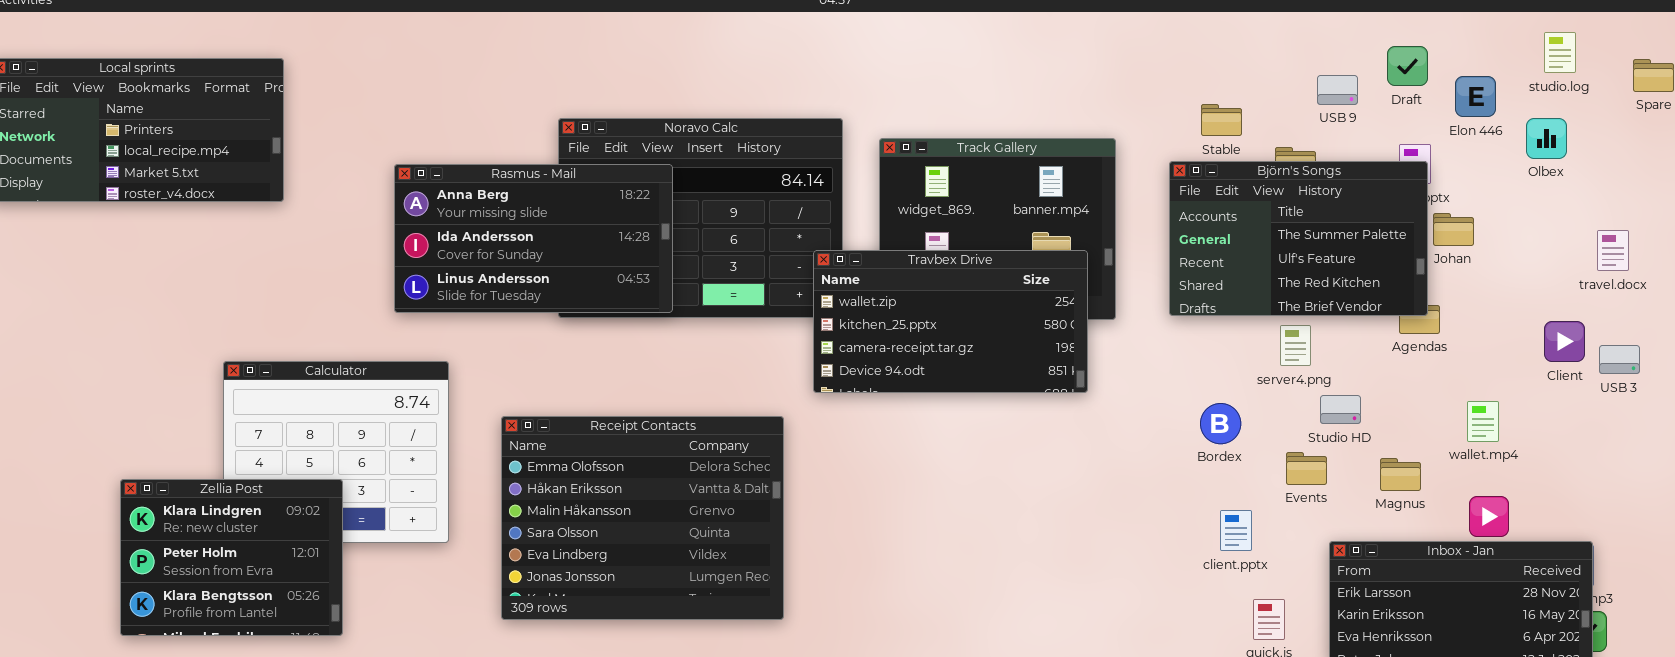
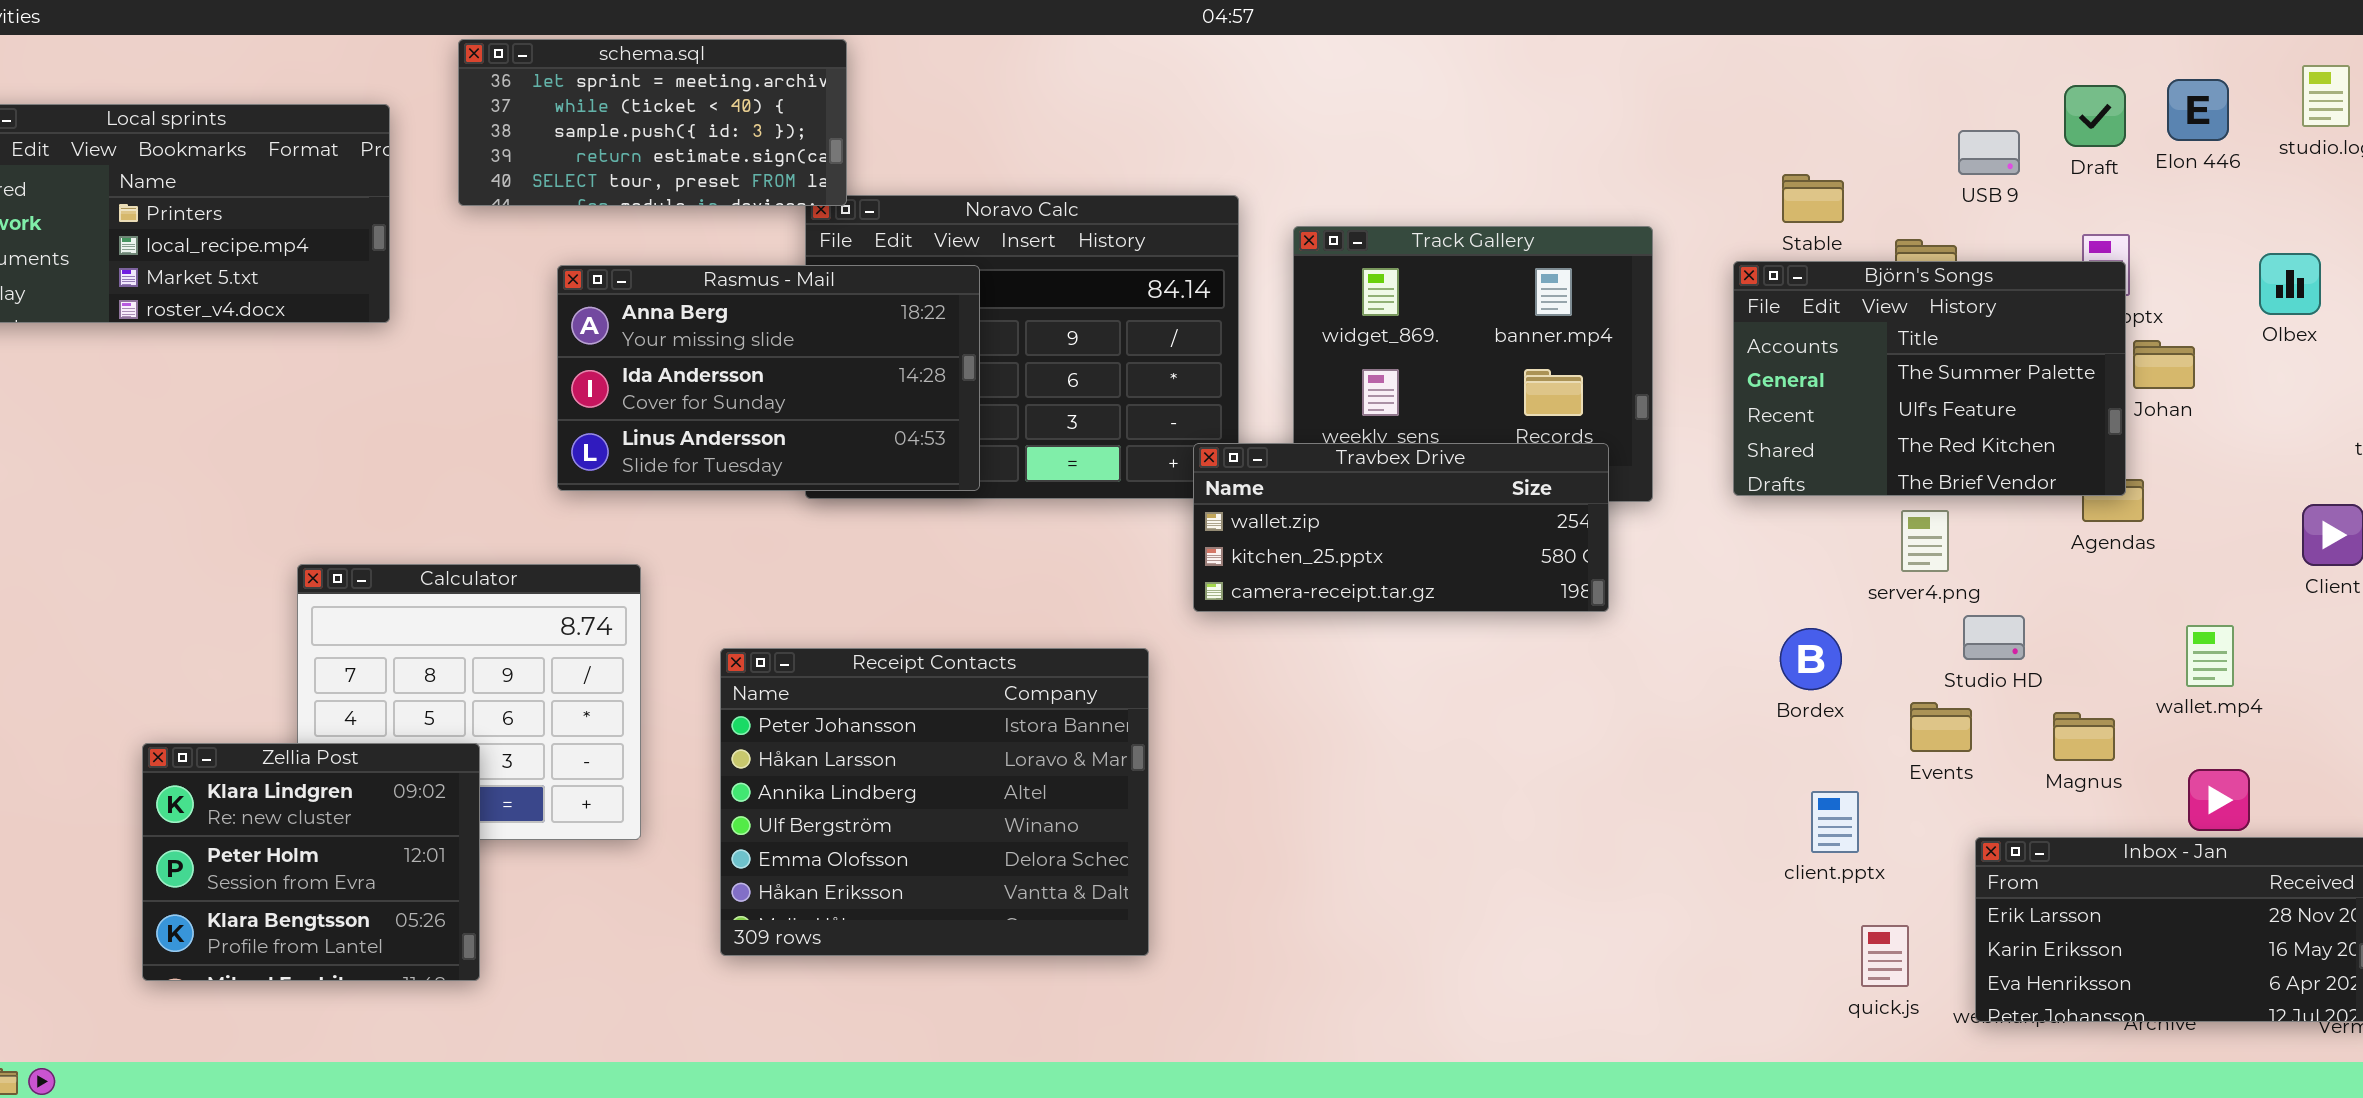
schema.sql: none -> [458,39,847,206], opened
Elon 446: [1455,76,1496,117] -> [2167,79,2229,141], moved
Olbex: [1526,118,1567,159] -> [2259,253,2321,315], moved
Travbex Drive: [813,250,1088,393] -> [1193,443,1609,612], resized
Receipt Contacts: [501,416,784,620] -> [720,648,1149,956], scrolled up 4 rows

